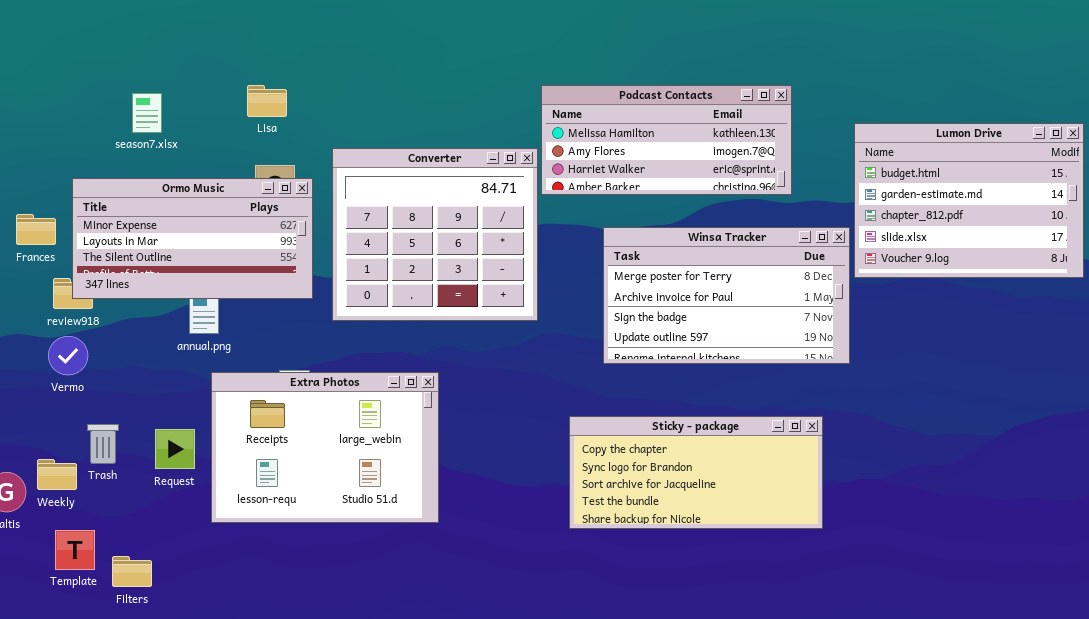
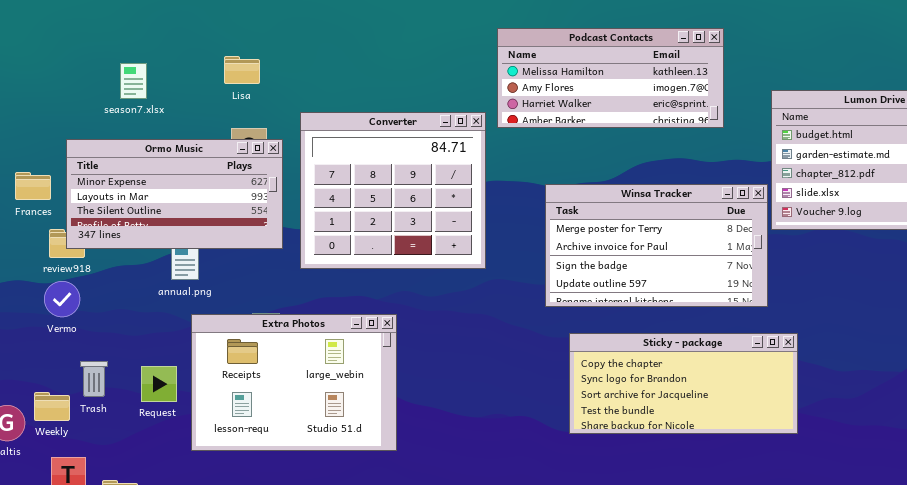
Podcast Contacts: [541,85,792,195] -> [497,28,724,128], moved
Sticky - package: [569,416,823,529] -> [569,333,798,434], moved

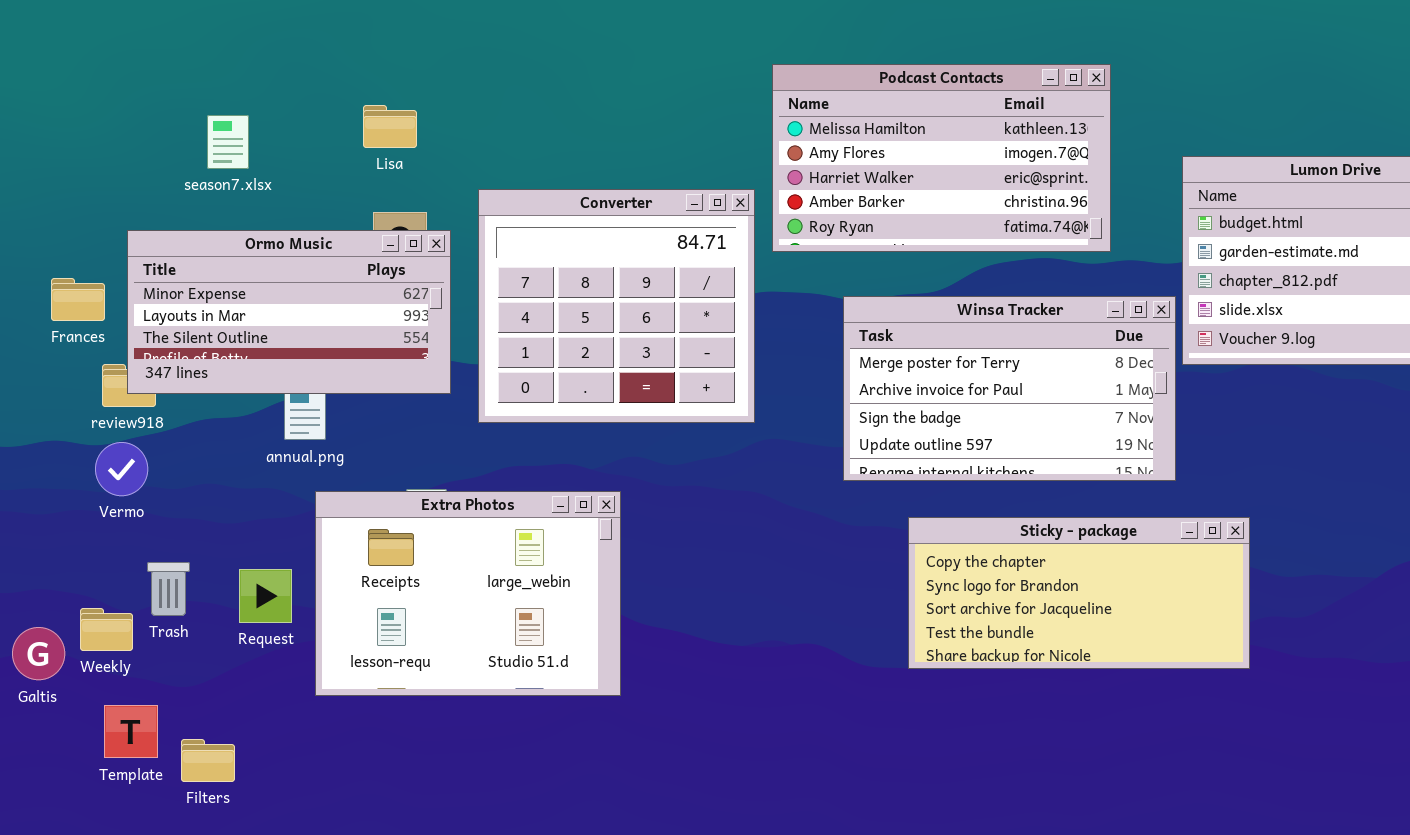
Podcast Contacts: [497,28,724,128] -> [772,64,1111,252], resized
Sticky - package: [569,333,798,434] -> [908,517,1250,669], moved

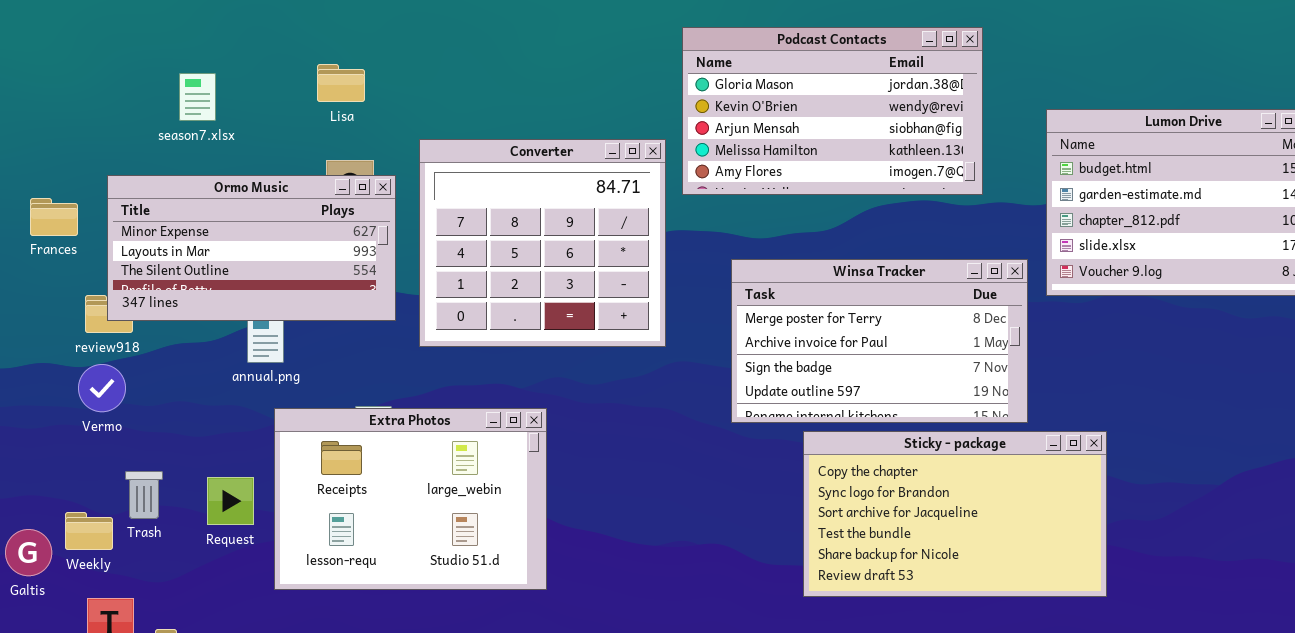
Podcast Contacts: [772,64,1111,252] -> [682,27,983,195], scrolled up 3 rows
Frances: [51,278,105,321] -> [30,198,78,236], moved
Winsa Tracker: [843,296,1176,481] -> [731,259,1028,423], moved
Sticky - package: [908,517,1250,669] -> [803,431,1107,597], resized

